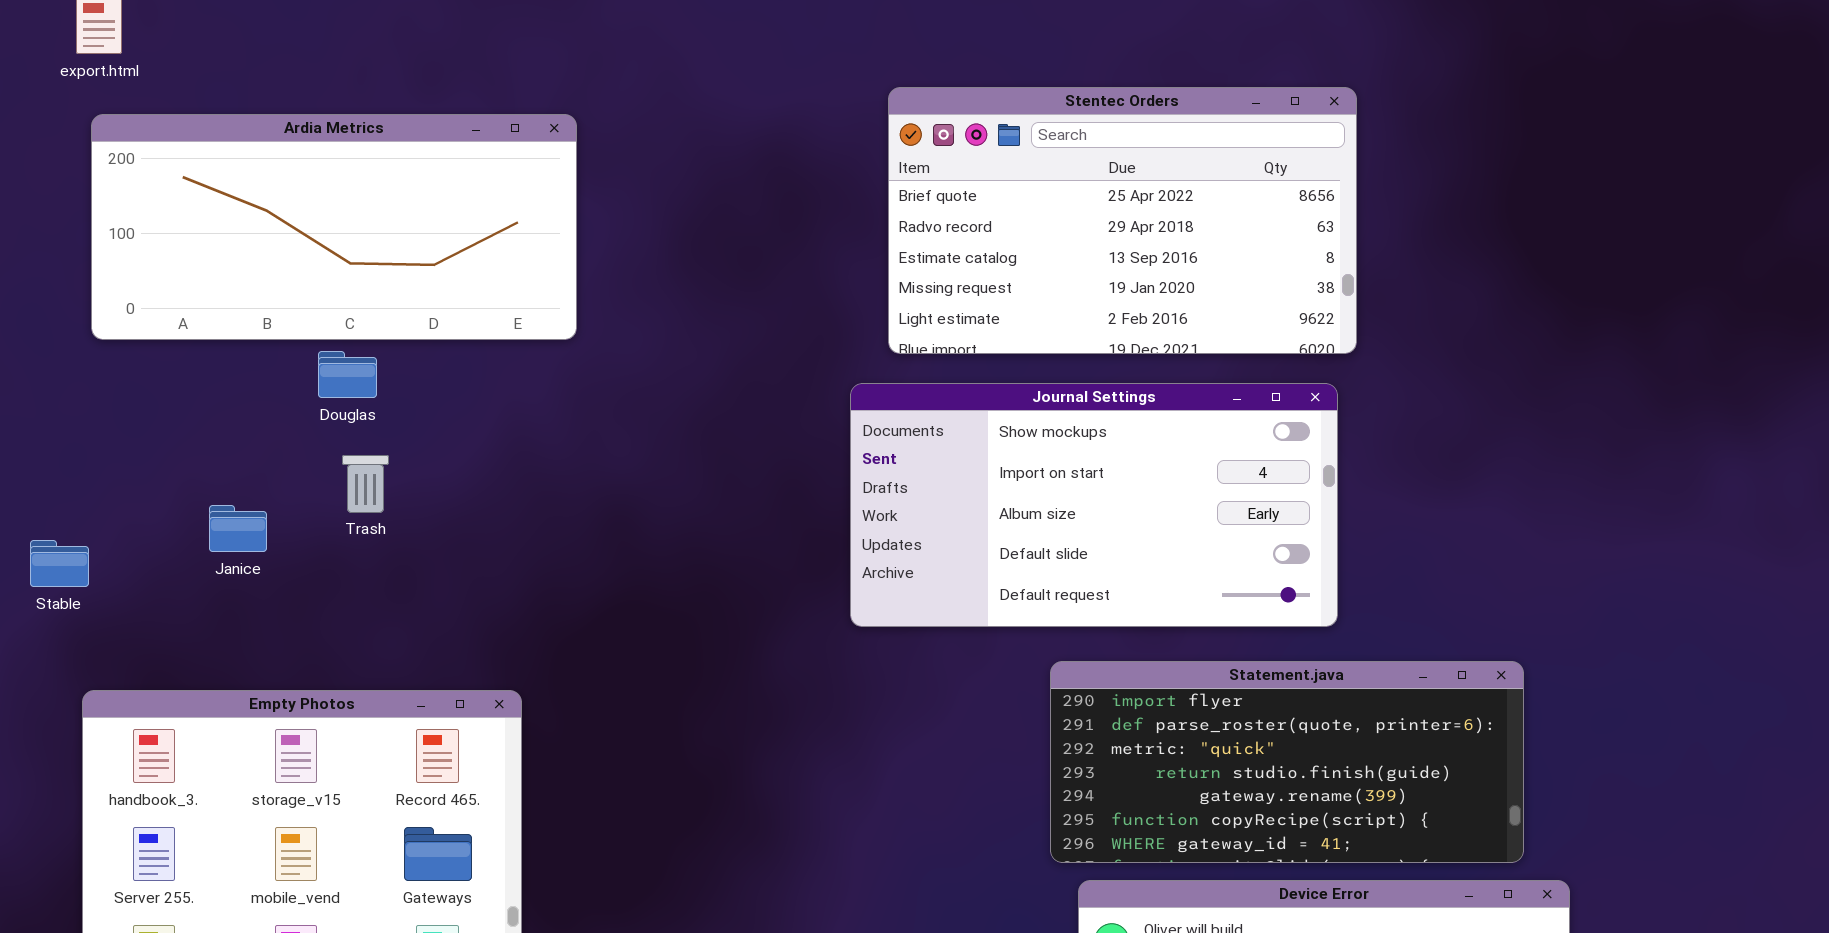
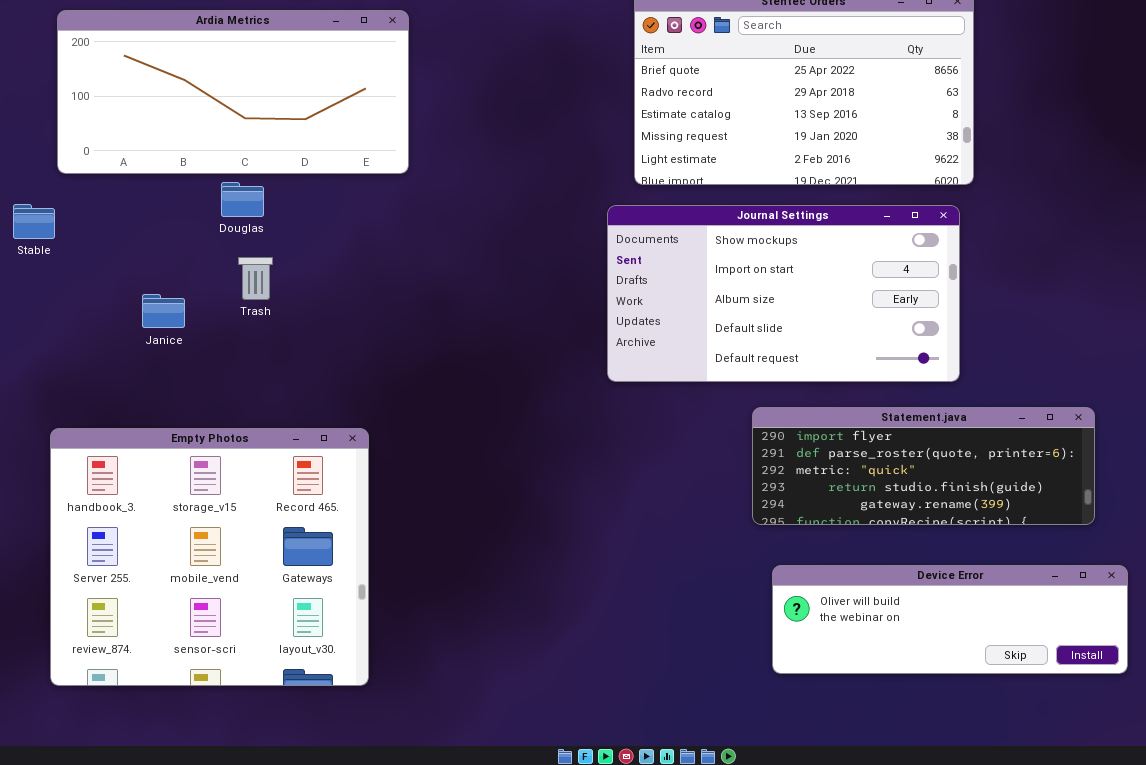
Stable: [30,540,89,587] -> [13,204,55,239], moved
Statement.java: [1050,661,1524,863] -> [752,407,1095,525], resized

